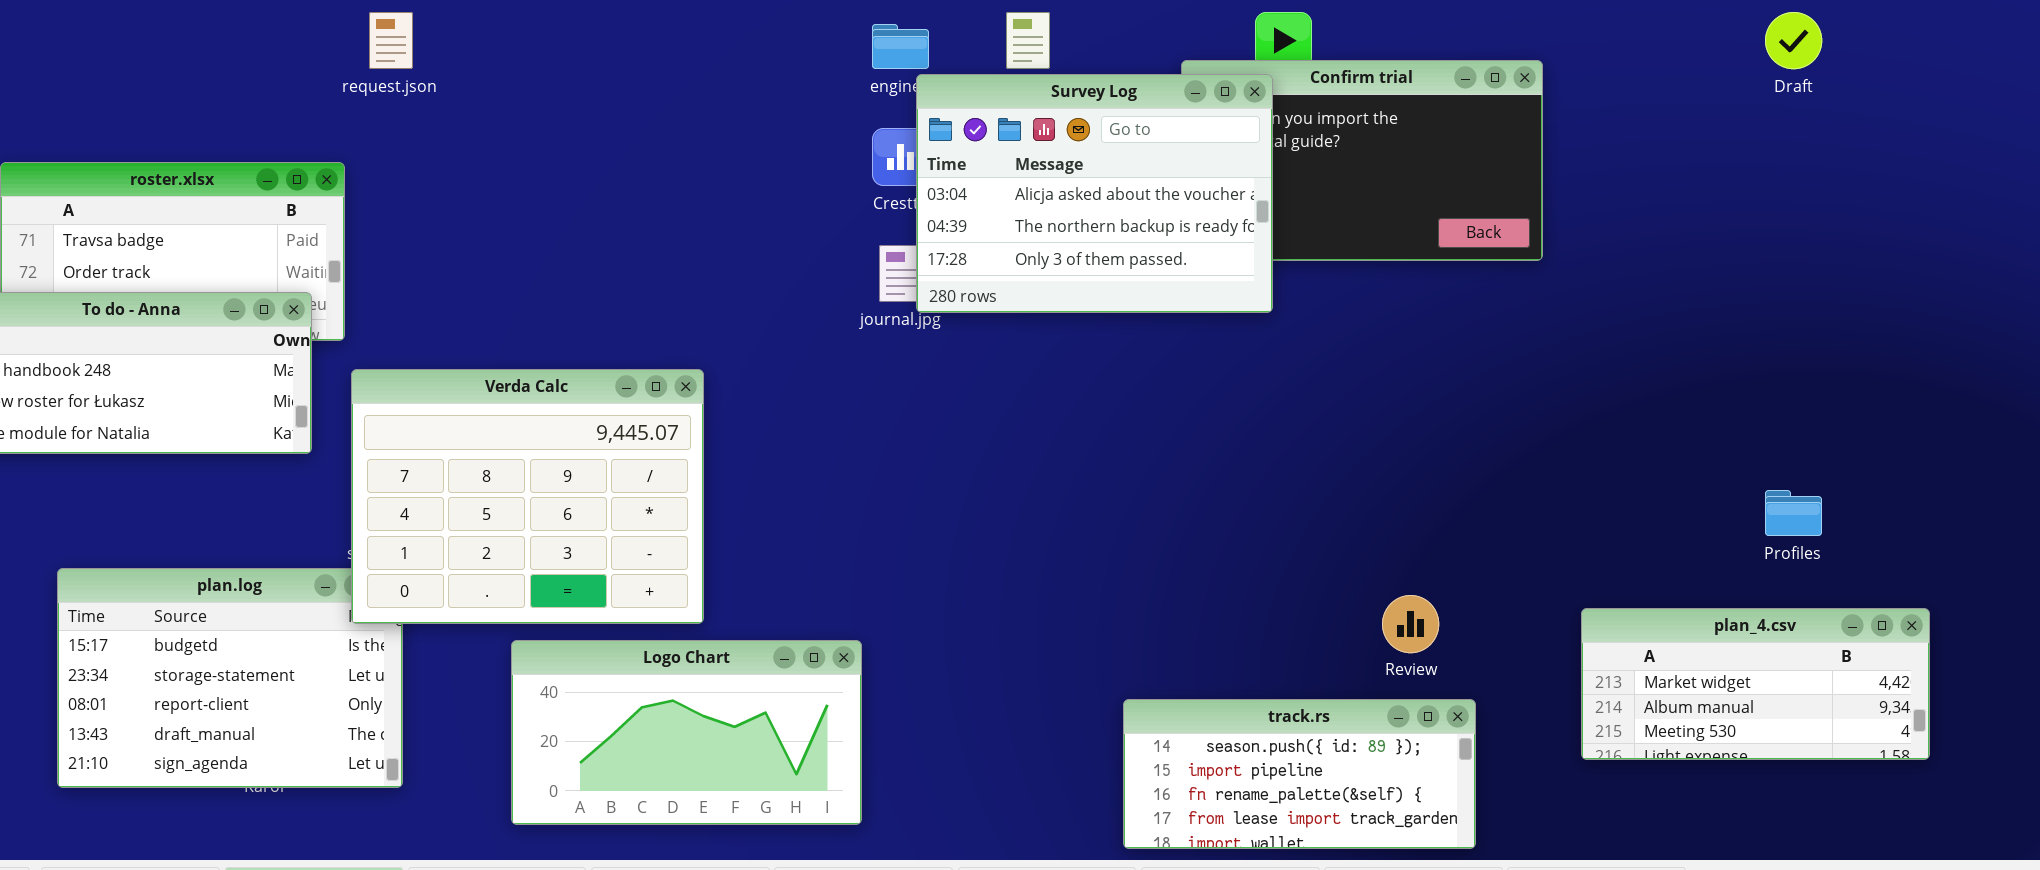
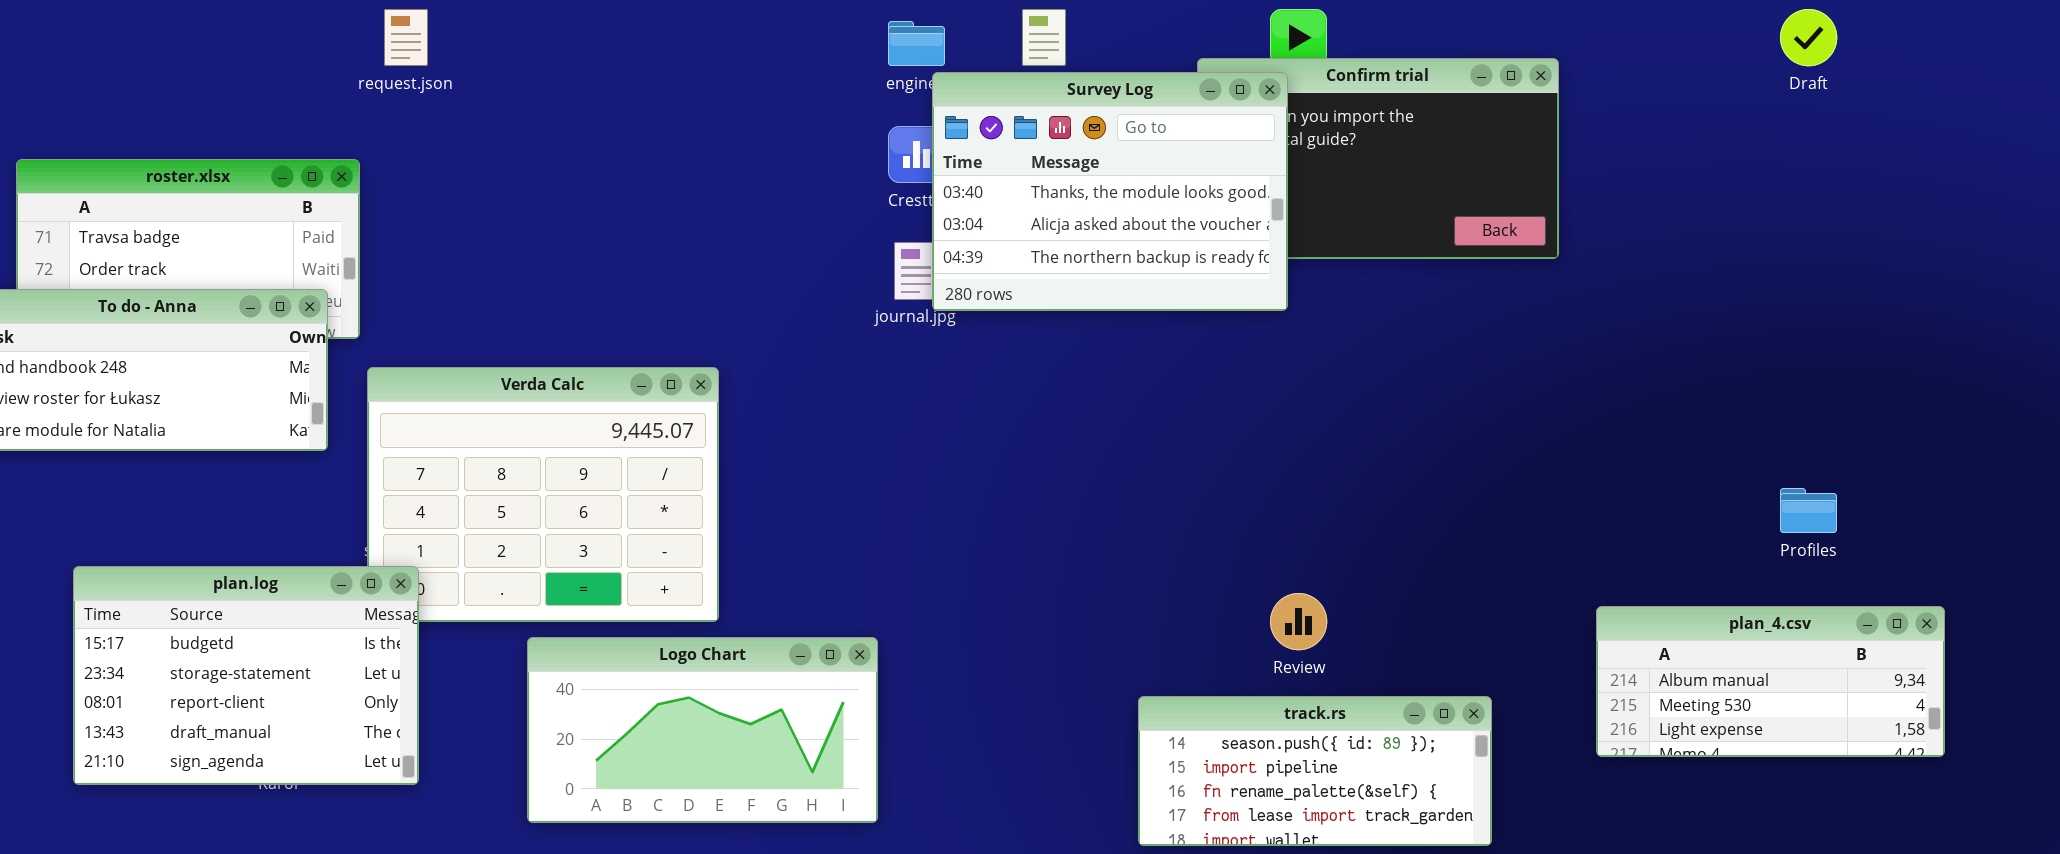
Survey Log: [916,74,1273,313] -> [932,72,1288,311], scrolled up 1 row
plan.log: [57,568,403,788] -> [73,566,419,785], raised
Review: [1382,595,1439,653] -> [1270,593,1327,650], moved
plan_4.csv: [1581,608,1930,760] -> [1596,606,1945,757], scrolled down 1 row

